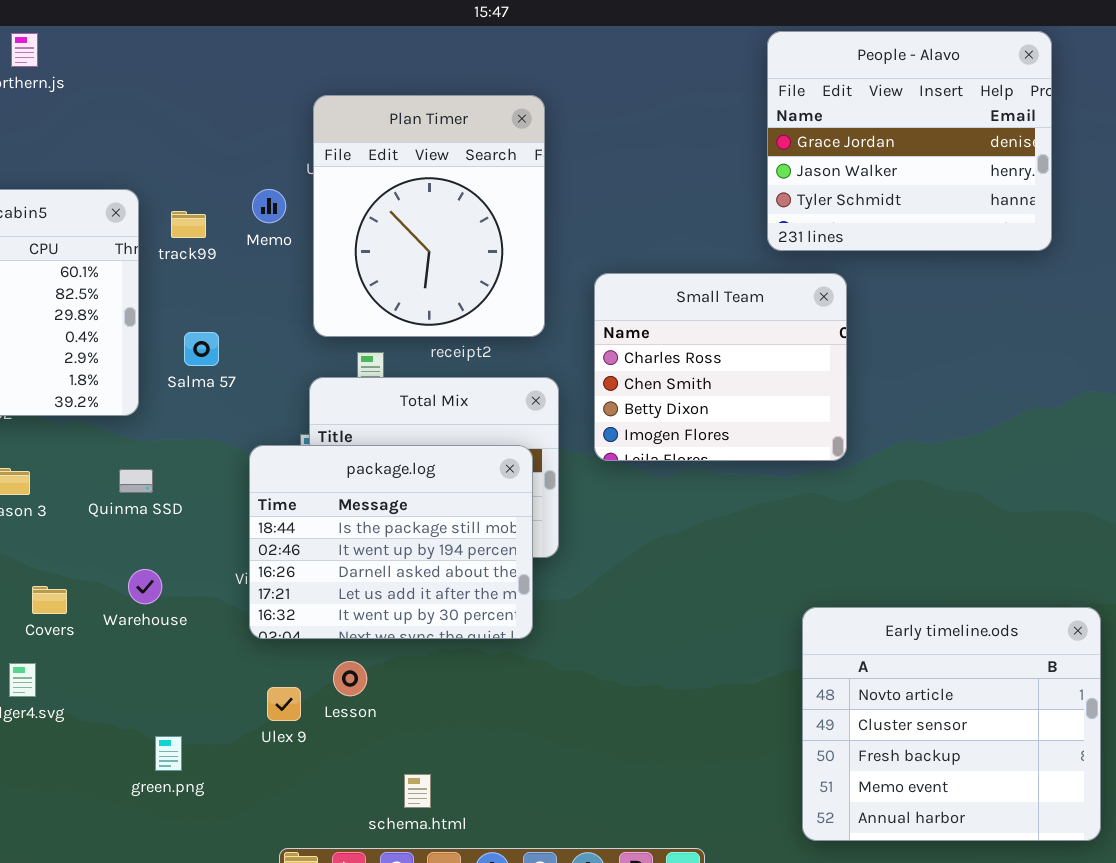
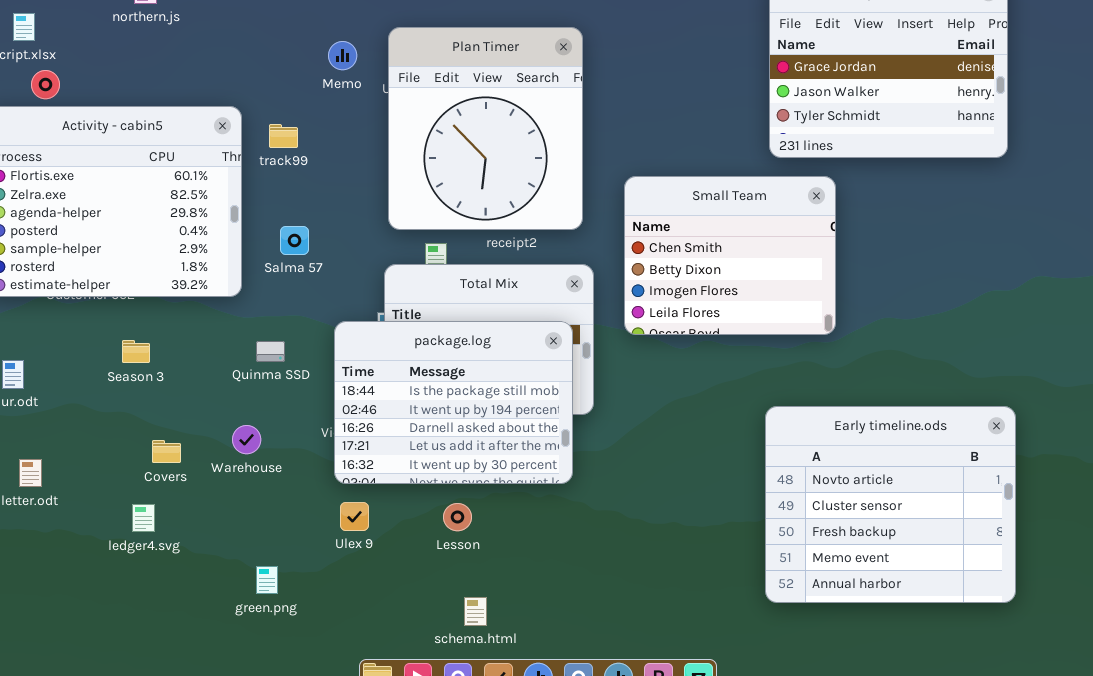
Memo: [252,189,286,223] -> [328,41,357,70], moved
Small Team: [594,273,847,461] -> [624,176,836,335], scrolled down 1 row
Quinma SSD: [119,469,153,493] -> [256,341,285,362], moved
Early timeline.ods: [802,607,1101,841] -> [765,406,1016,603], moved
Lesson: [333,661,367,696] -> [443,503,472,531], moved
Ulex 9: [267,687,301,721] -> [340,502,369,531], moved

